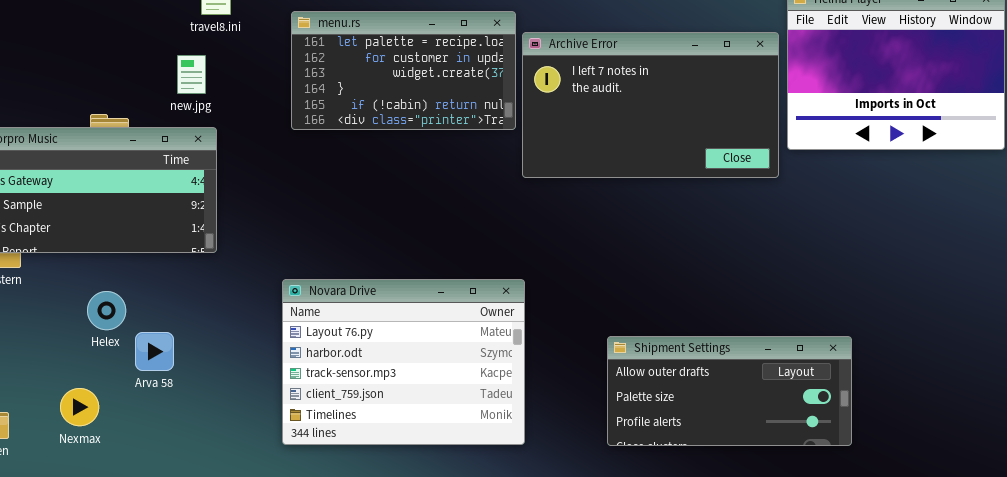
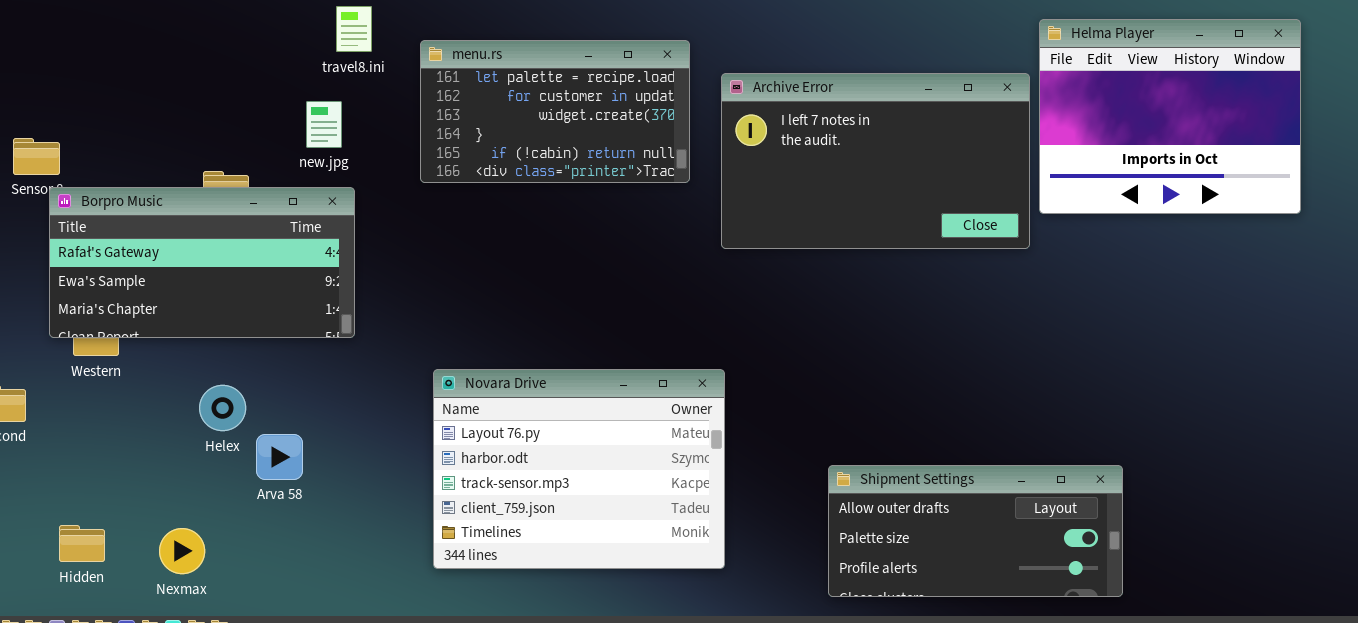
menu.rs: [291,11,516,130] -> [420,40,690,183], moved
Shipment Settings: [607,336,852,446] -> [828,465,1123,597], moved
Nexmax: [60,388,99,426] -> [159,528,205,574], moved

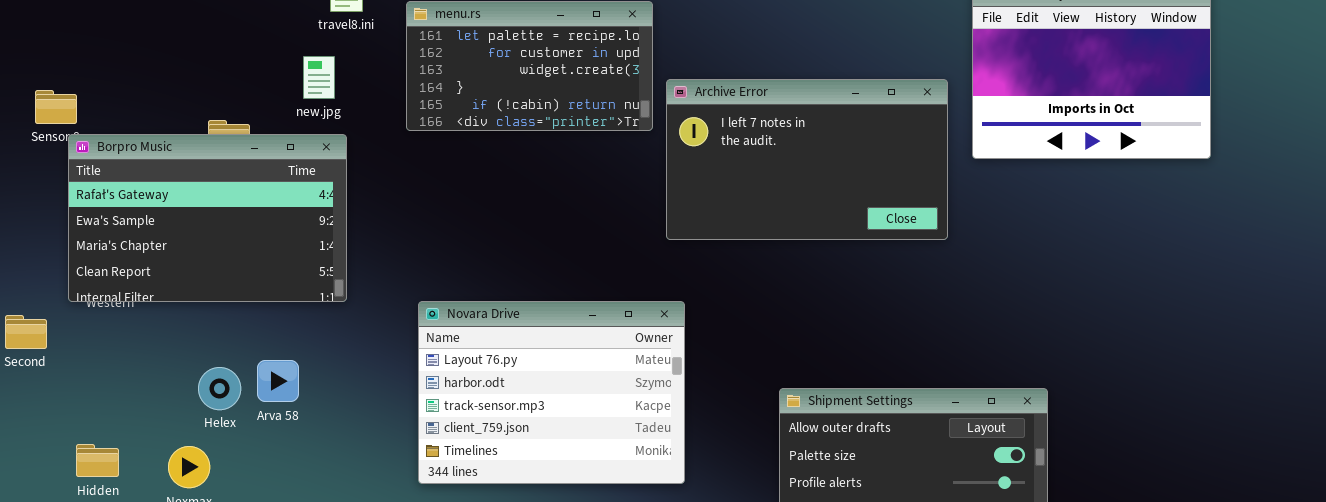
Archive Error: [721,73,1030,249] -> [666,79,948,240], moved
Borpro Music: [49,187,355,338] -> [68,134,347,302], resized
Helex: [199,385,246,431] -> [198,367,241,410], moved

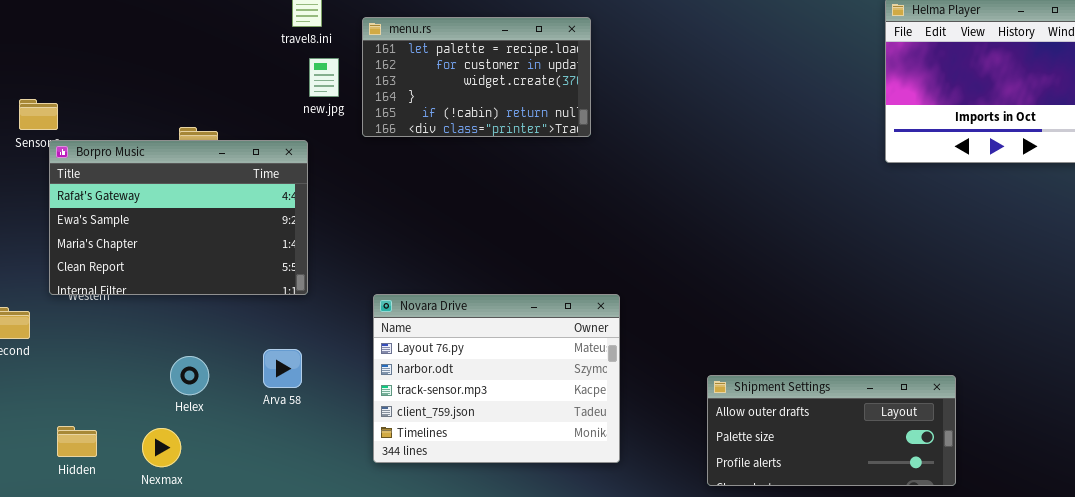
new.jpg: [303,56,335,99] -> [309,58,339,97], moved
Archive Error: [666,79,948,240] -> none, closed
Arva 58: [257,360,299,402] -> [263,349,302,388], moved

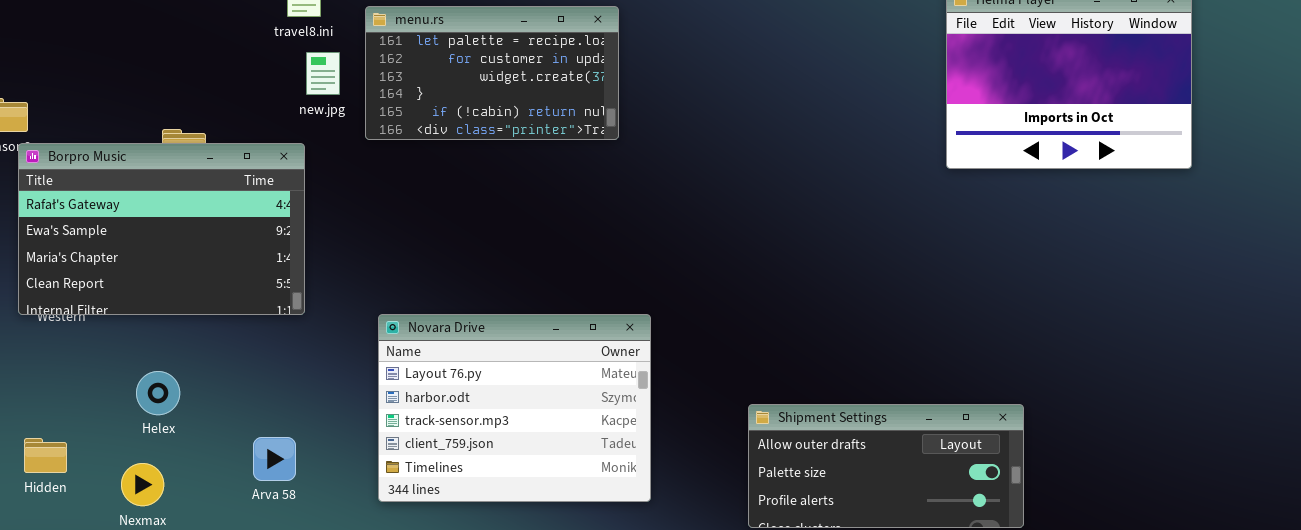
Arva 58: [263,349,302,388] -> [253,437,296,481], moved
Helex: [170,356,209,395] -> [136,371,180,415], moved
Hidden: [57,426,97,457] -> [24,438,67,473], moved

